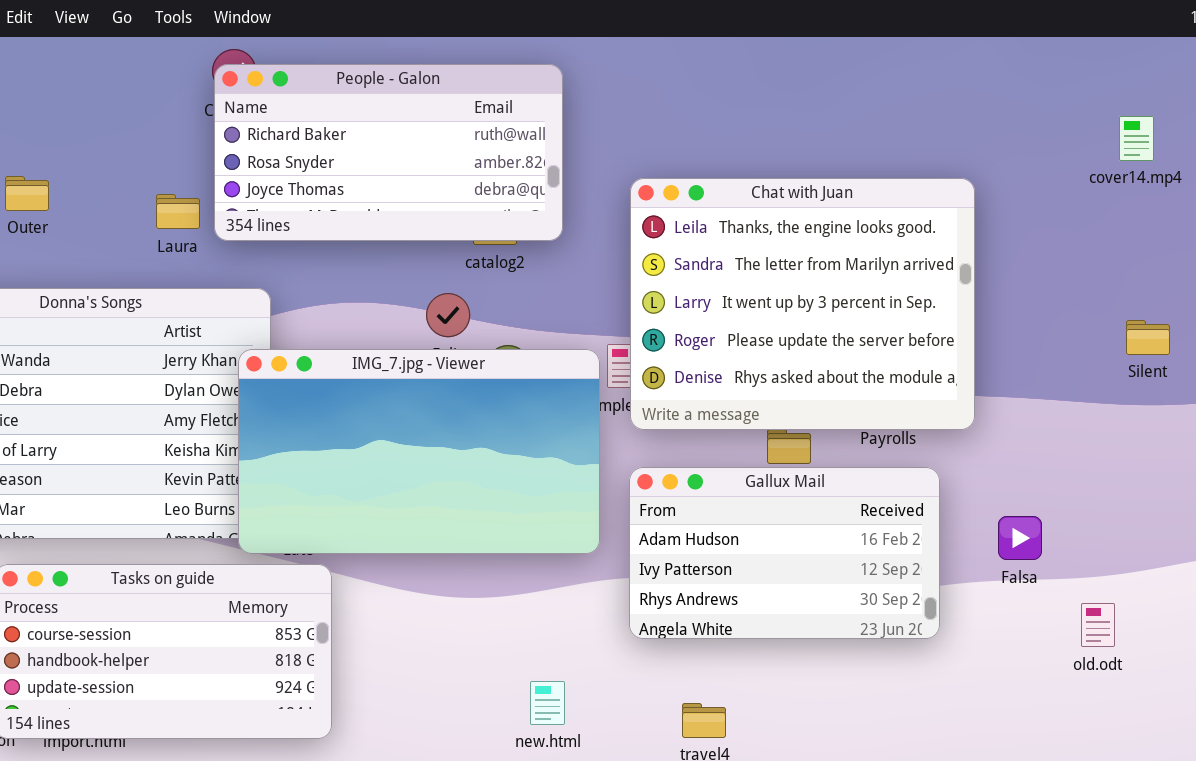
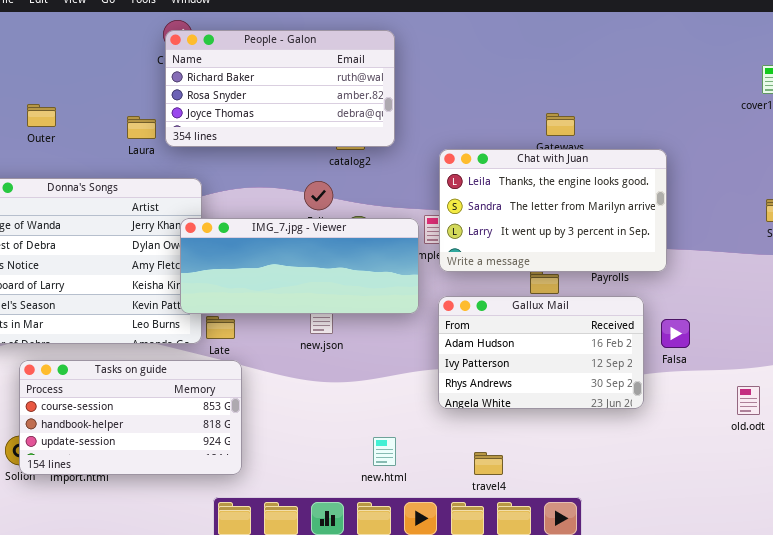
Chat with Juan: [630,178,975,430] -> [439,149,667,272], resized
IMG_7.jpg - Viewer: [238,349,600,554] -> [180,218,419,314], resized
Falsa: [998,516,1042,560] -> [661,319,690,348], moved

